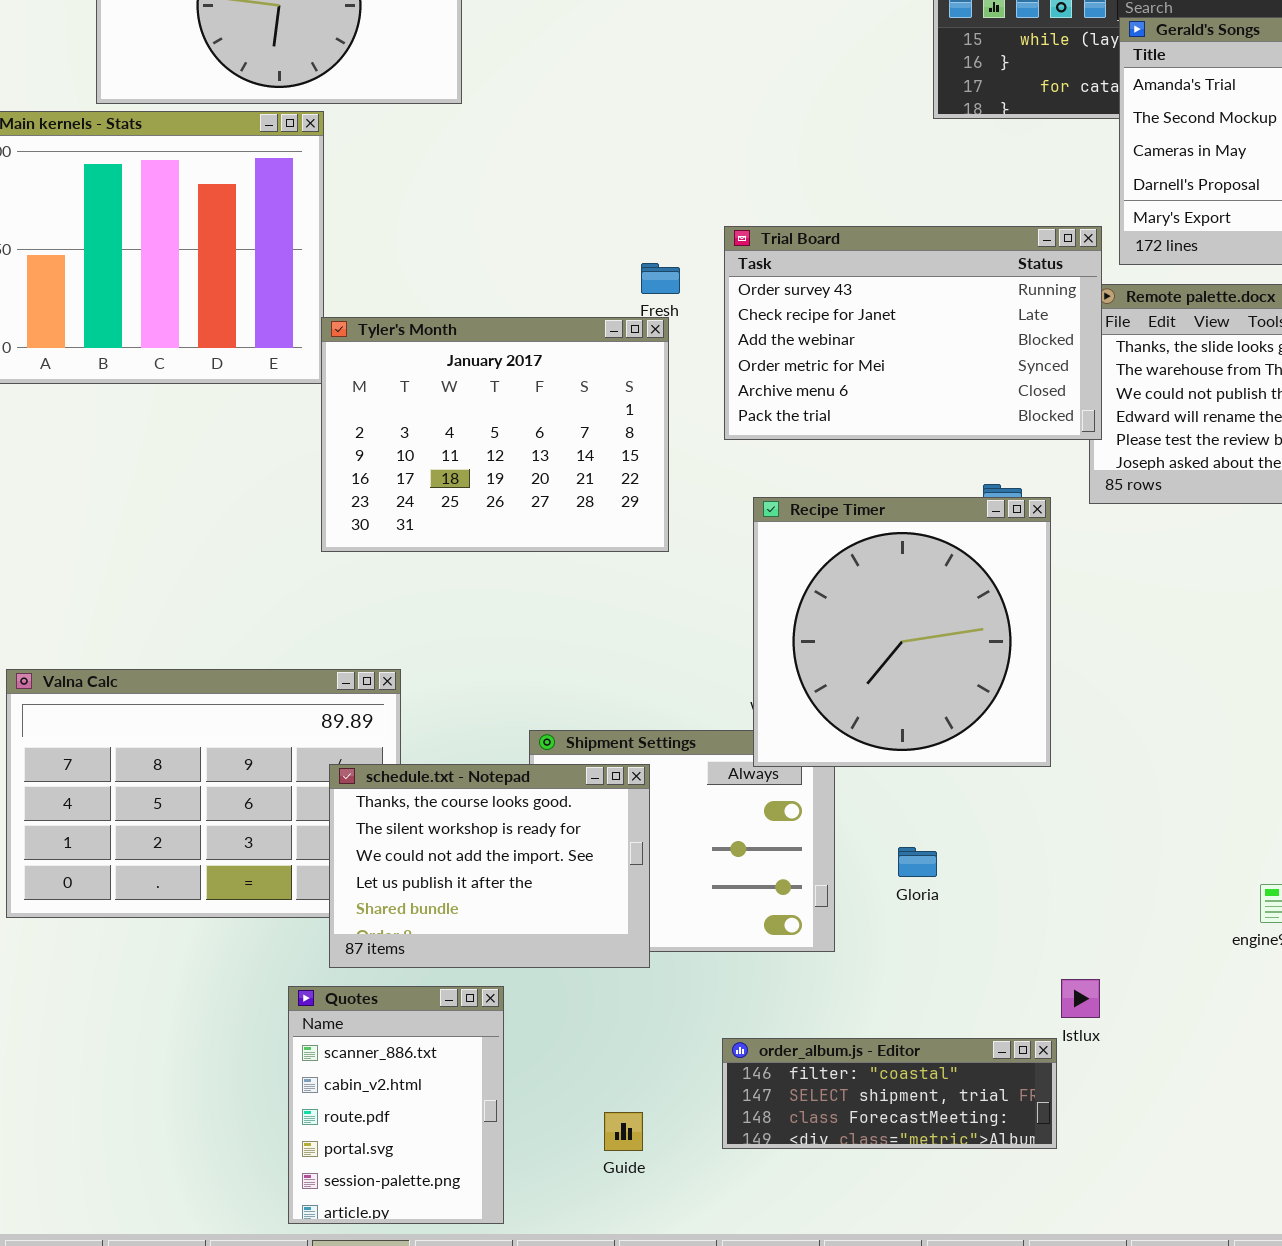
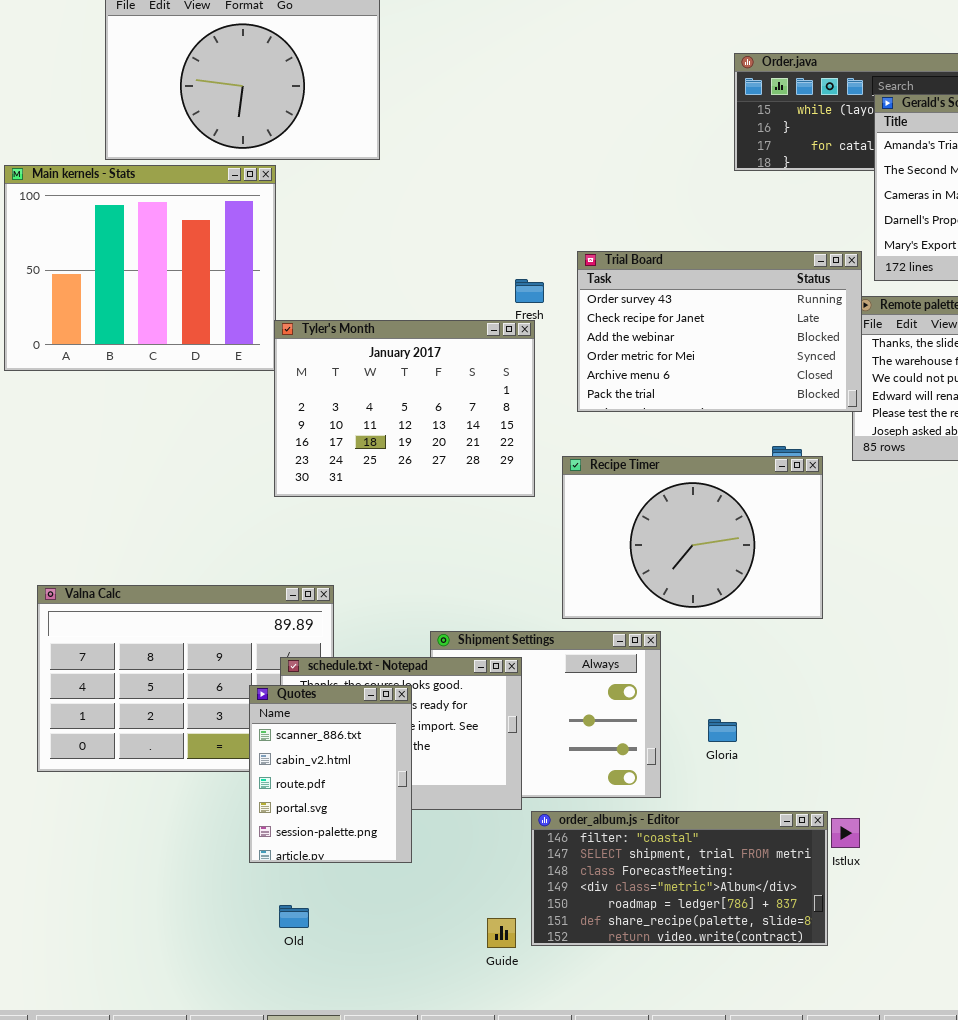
Recipe Timer: [753,497,1051,767] -> [562,456,823,619], resized
Quotes: [288,986,504,1224] -> [249,685,412,863], moved
order_album.js - Editor: [722,1038,1057,1149] -> [531,811,828,946], resized

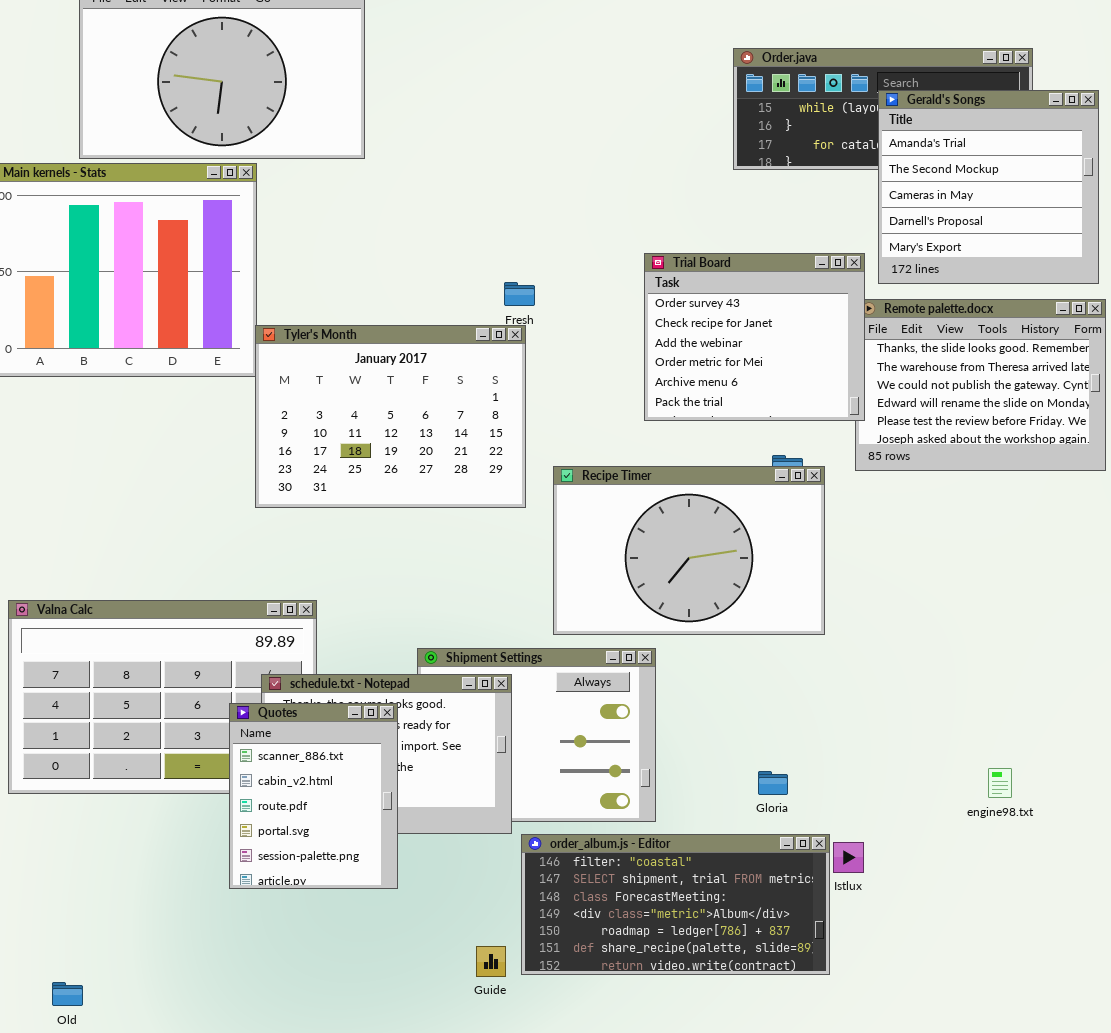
Trial Board: [577,251,862,412] -> [644,253,865,421], resized
Gloria: [708,719,737,742] -> [758,771,788,795], moved
Old: [279,905,309,928] -> [52,982,83,1006], moved

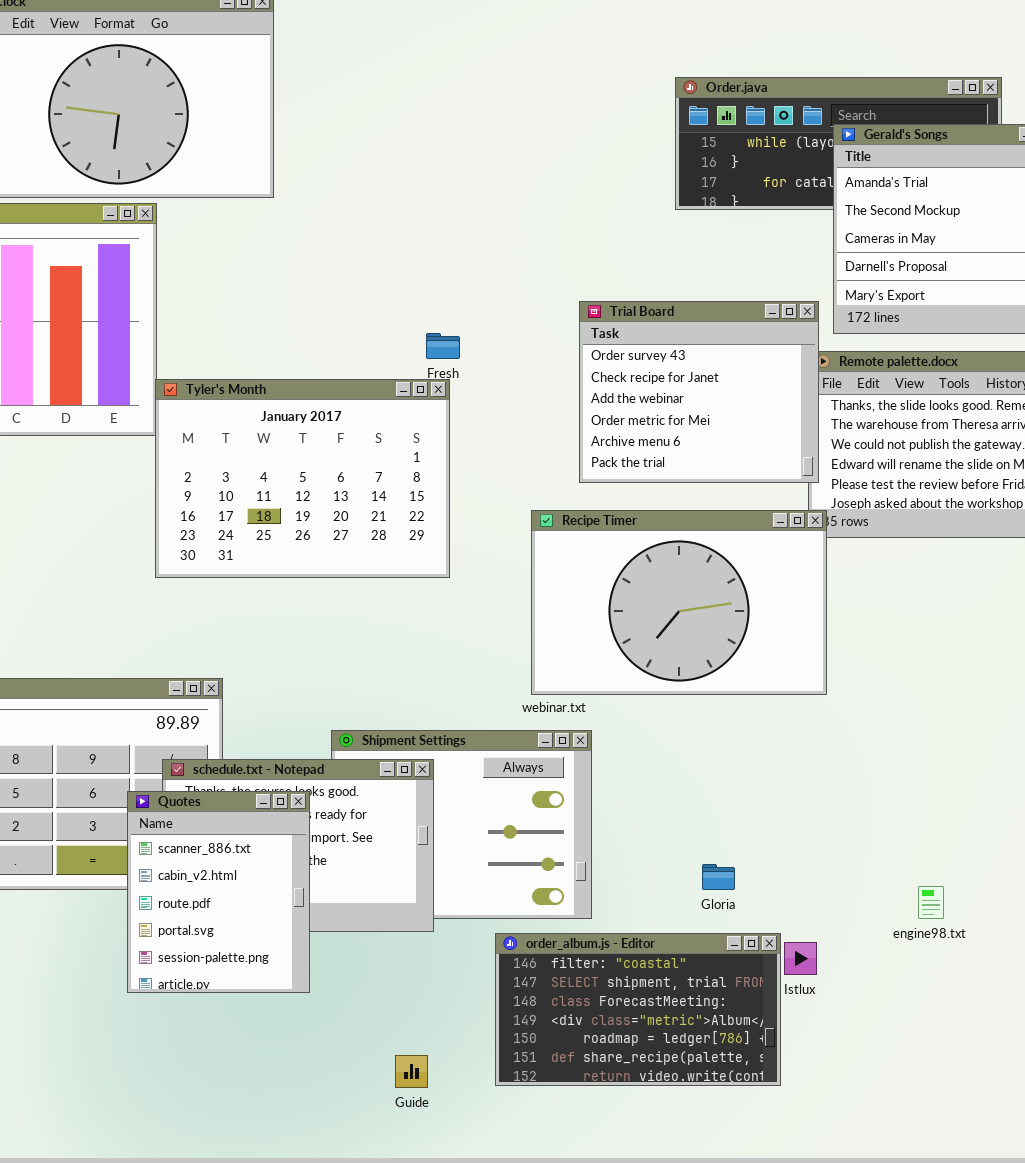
Recipe Timer: [553,466,825,635] -> [531,510,827,695], moved
engine98.txt: [988,768,1012,798] -> [918,886,944,919], moved
order_album.js - Editor: [521,834,830,975] -> [495,933,781,1086], resized

